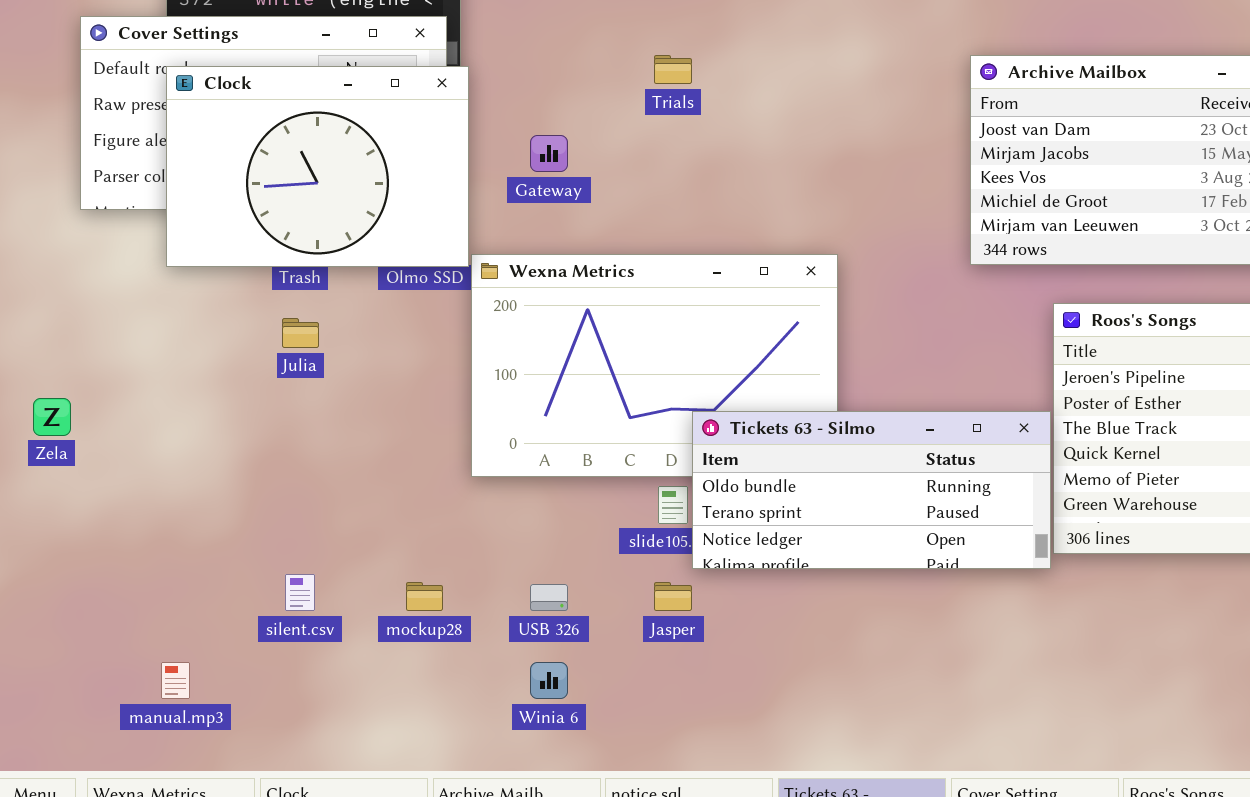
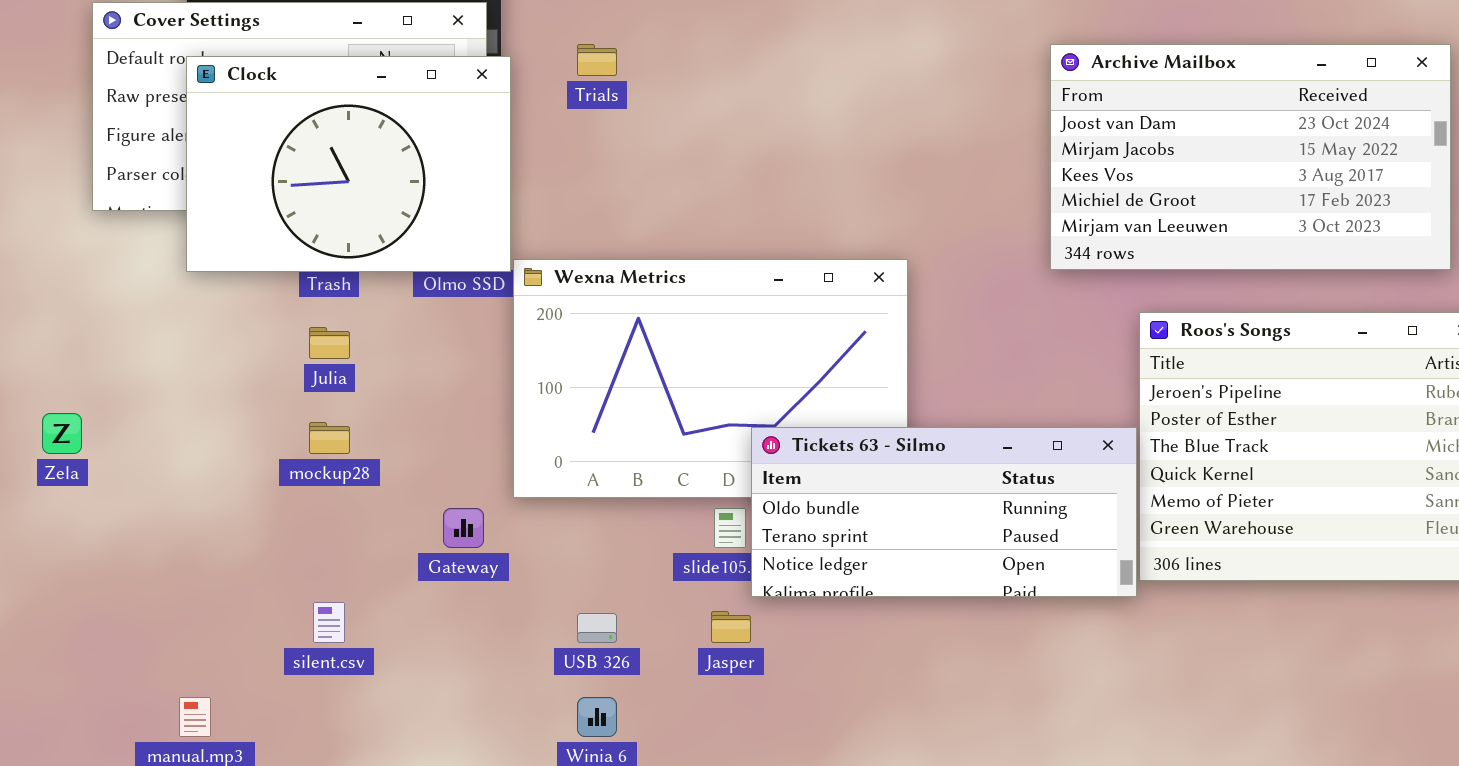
Trials: [654,55,692,84] -> [577,44,617,76], moved
Gateway: [530,135,568,172] -> [443,508,484,548], moved
mockup28: [406,582,443,611] -> [309,422,350,454], moved

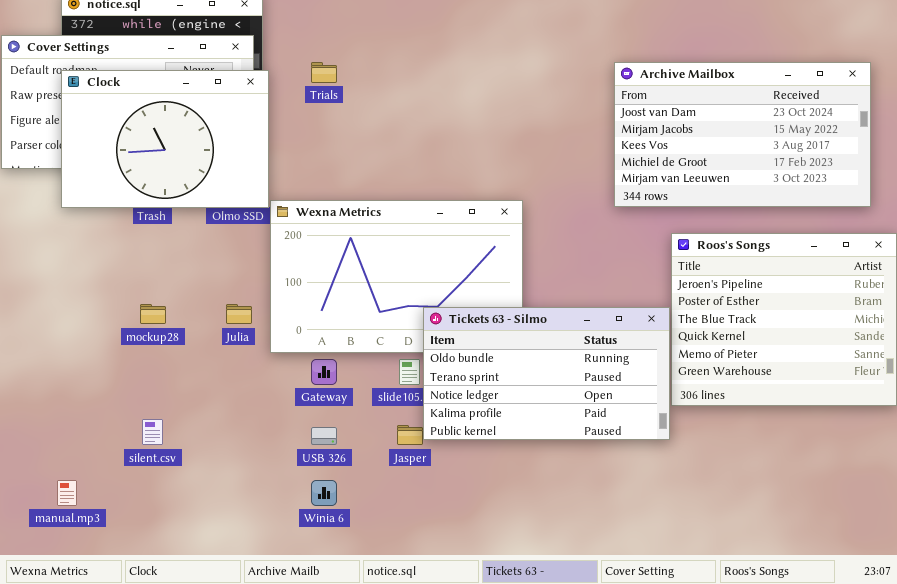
Julia: [309,327,350,359] -> [226,304,252,324], moved
Tickets 63 - Silmo: [751,427,1137,597] -> [423,307,670,440], resized
Gateway: [443,508,484,548] -> [311,359,337,385], moved

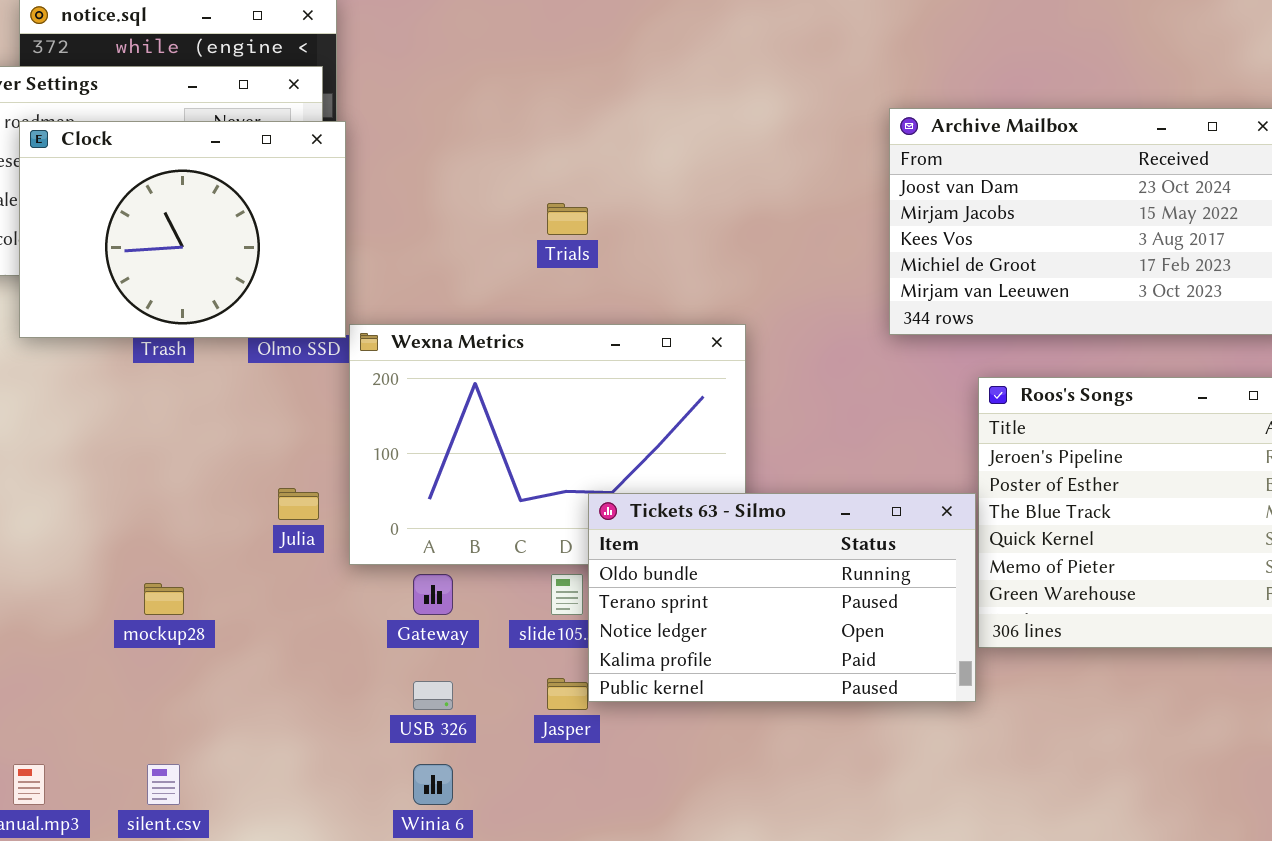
Trials: [311,62,337,83] -> [547,203,588,235], moved
mockup28: [140,304,166,324] -> [144,583,184,615], moved
silent.csv: [142,419,163,445] -> [147,764,180,805], moved

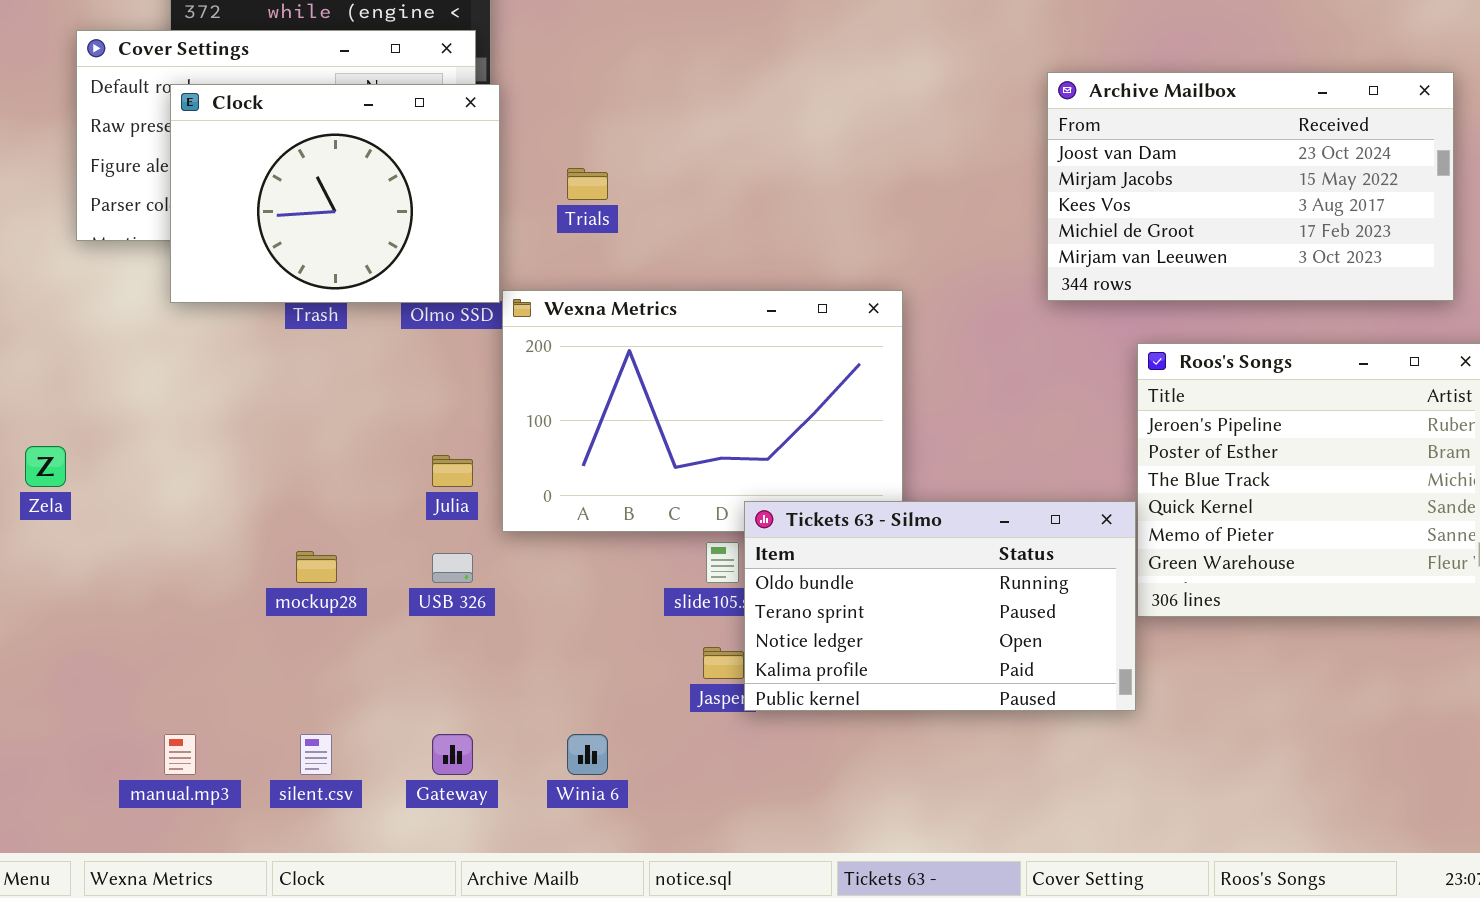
Trials: [547,203,588,235] -> [567,168,608,200], moved
Tickets 63 - Silmo: [588,493,976,702] -> [744,501,1136,711], moved
Gateway: [413,574,453,615] -> [432,734,473,775], moved
USB 326: [413,681,453,710] -> [432,553,473,583], moved

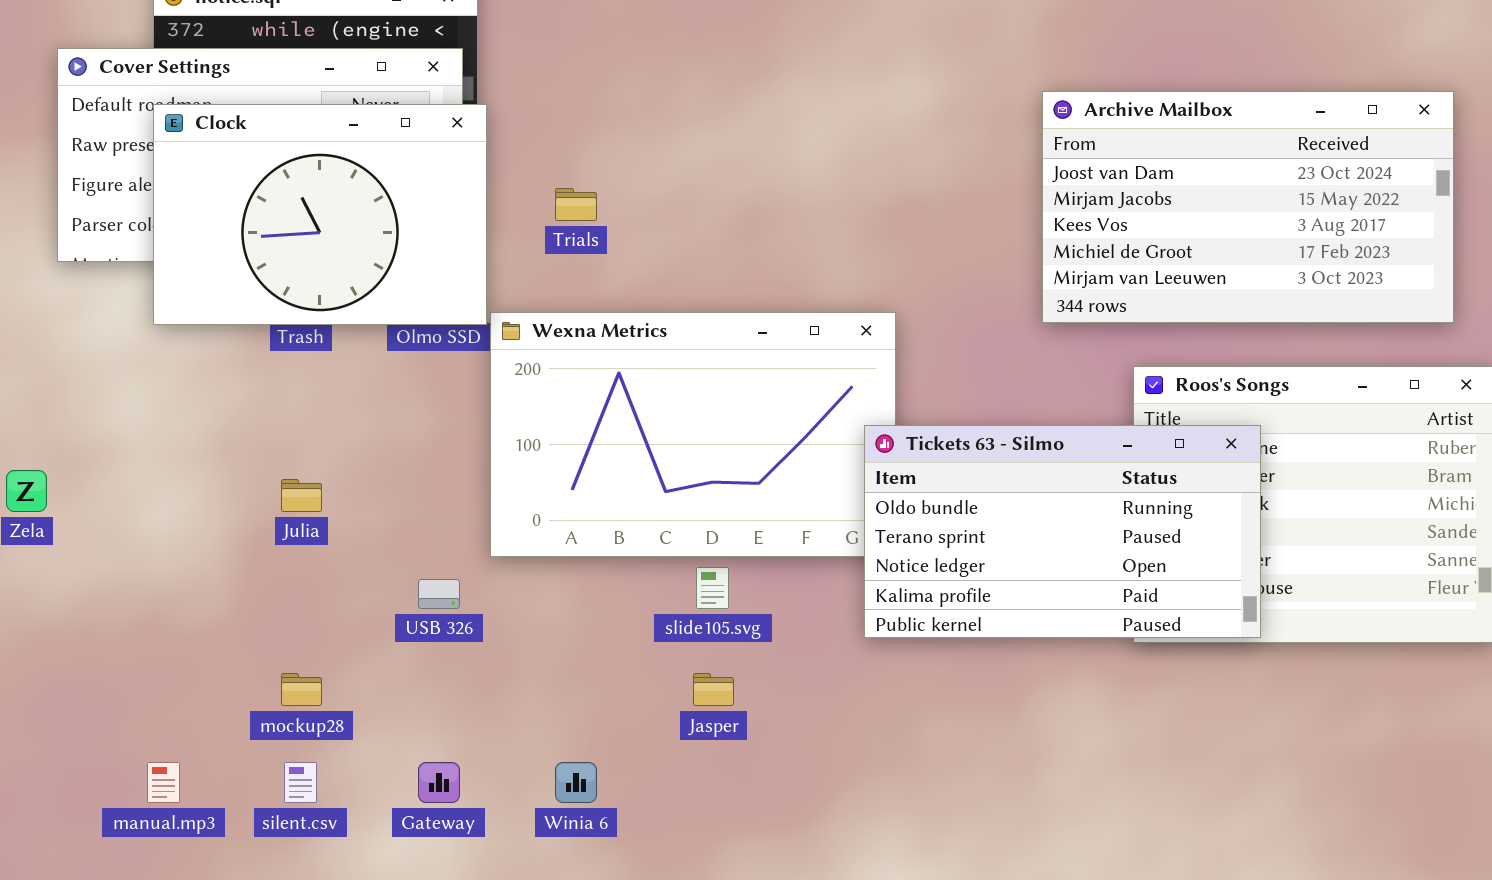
Julia: [432,455,473,487] -> [281,479,322,512], moved
Tickets 63 - Silmo: [744,501,1136,711] -> [864,425,1261,638], moved
mockup28: [296,551,337,583] -> [281,673,322,706], moved

